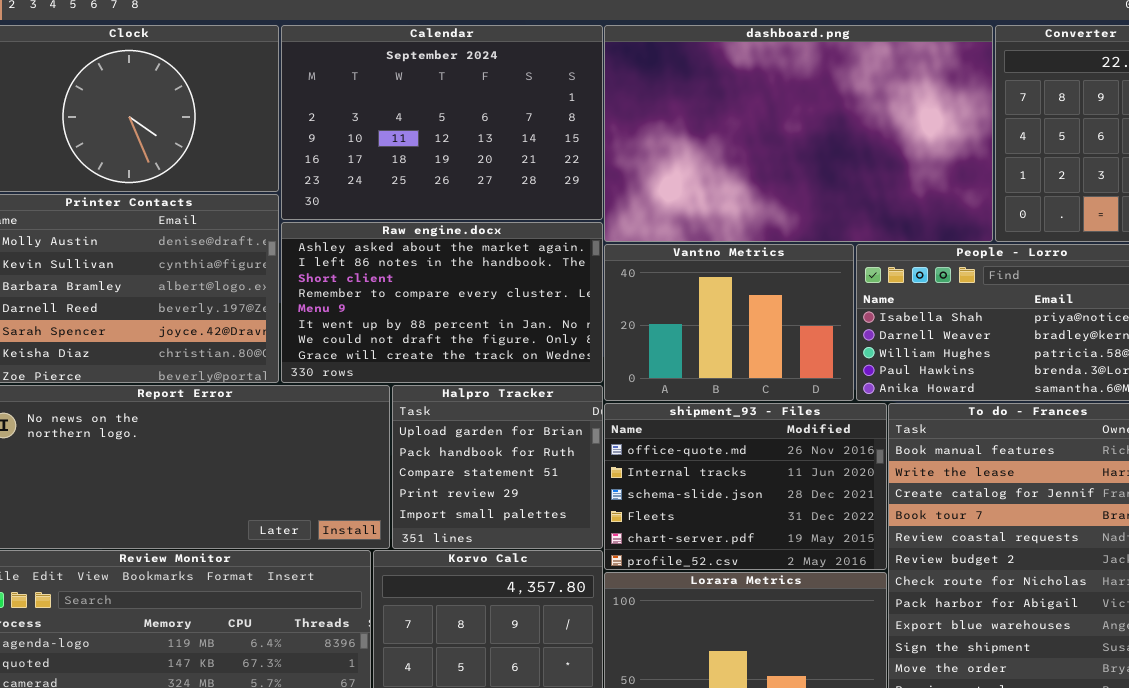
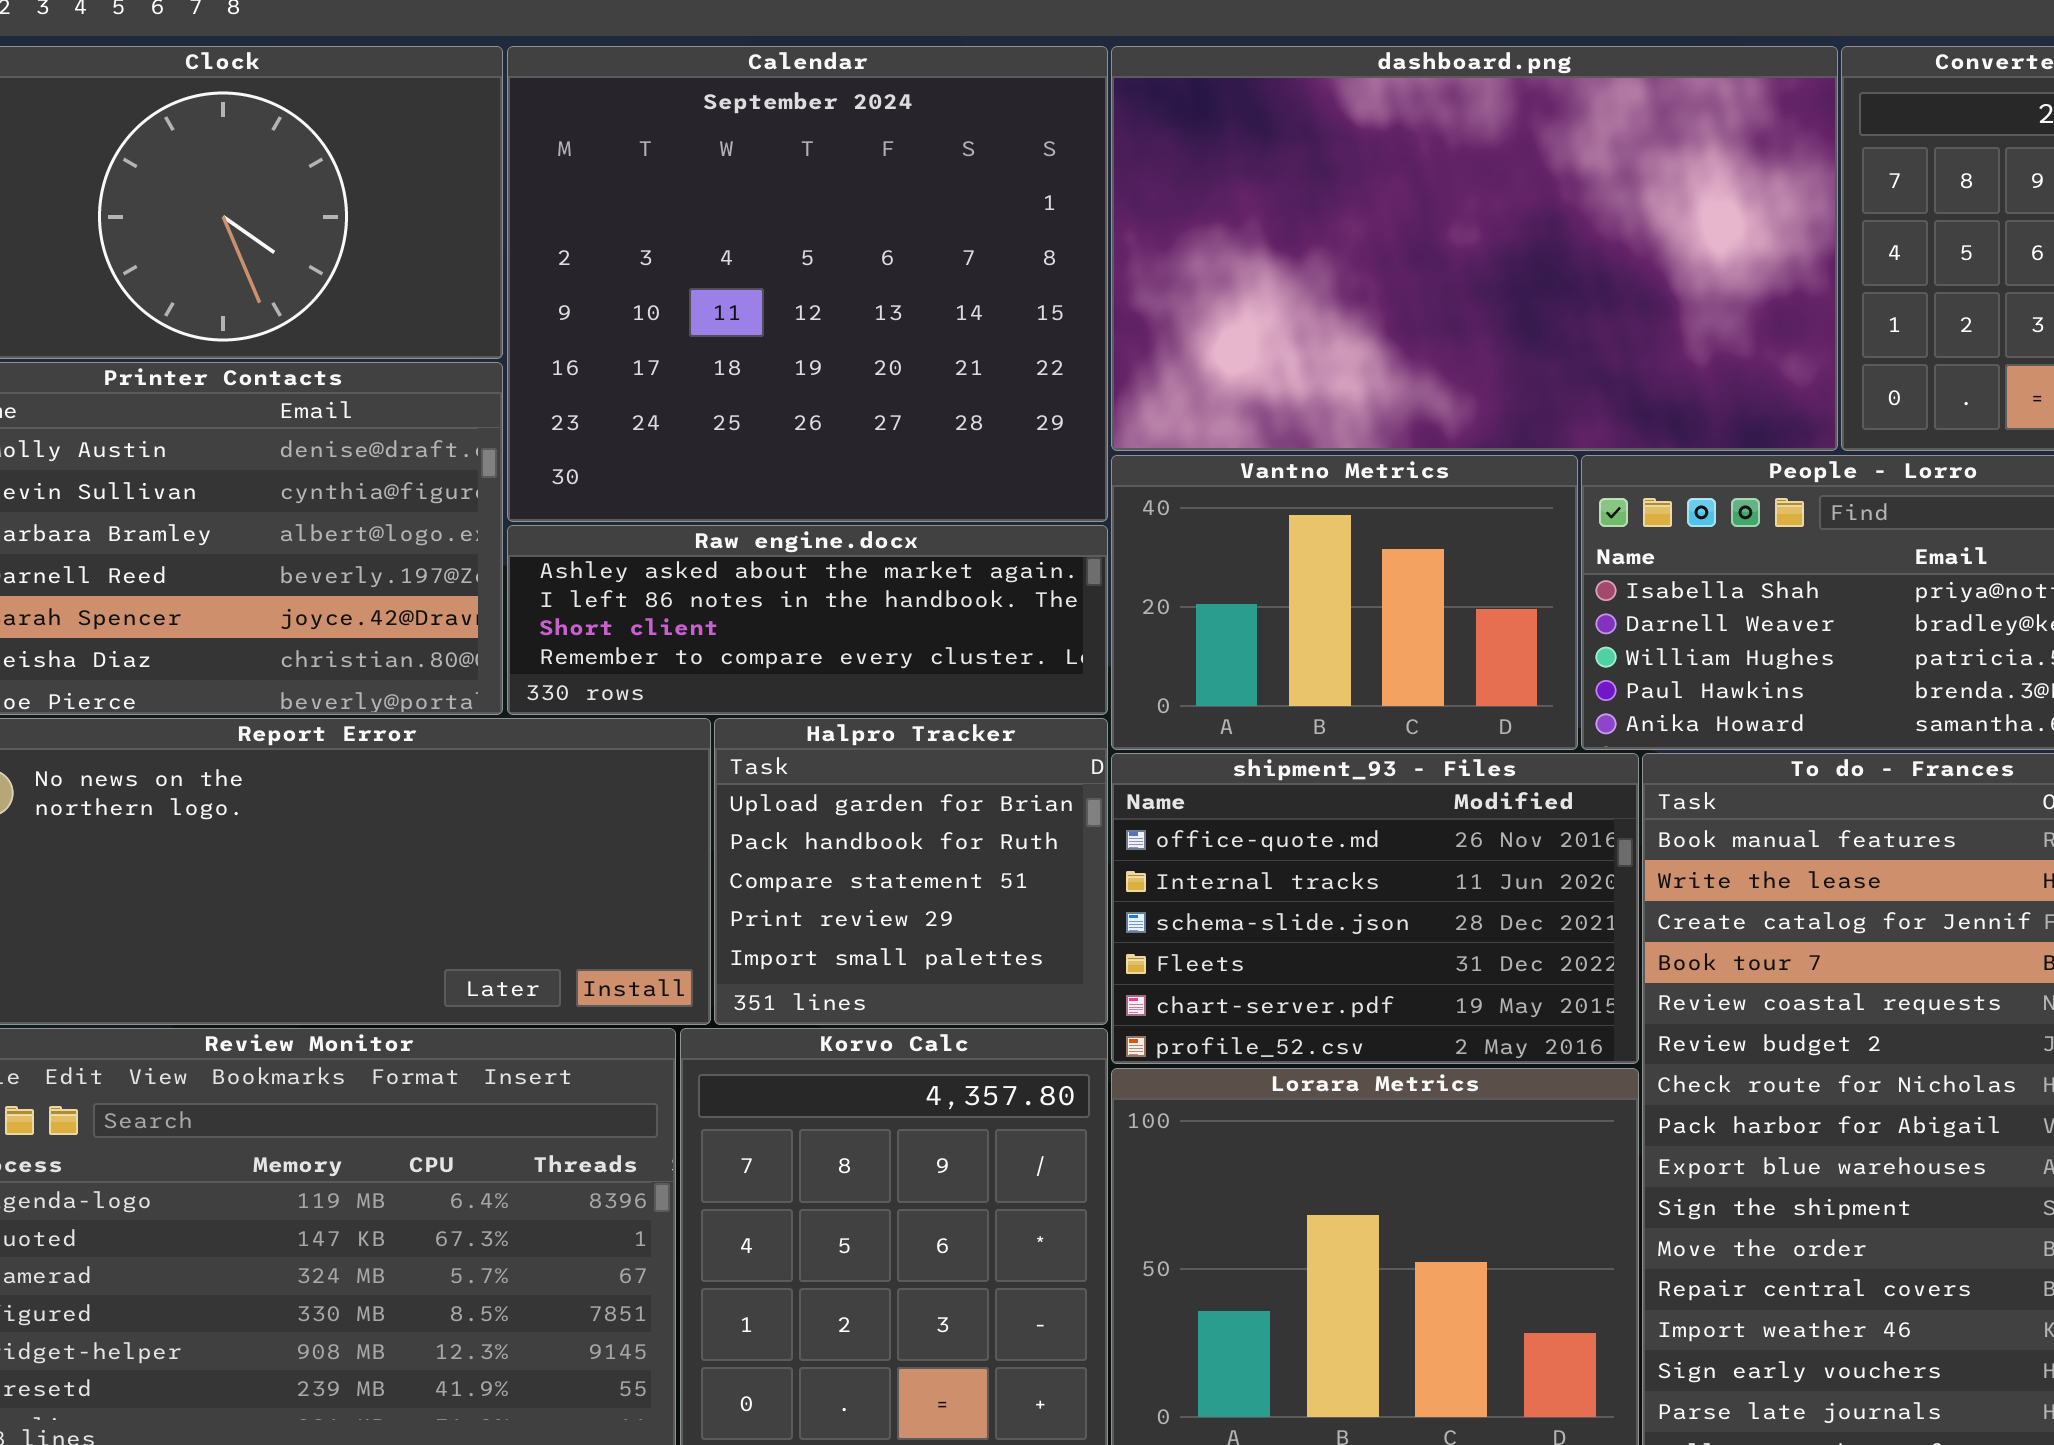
Calendar: [281,25,603,220] -> [507,46,1108,522], resized
Raw engine.docx: [281,222,603,383] -> [507,525,1108,715], resized

